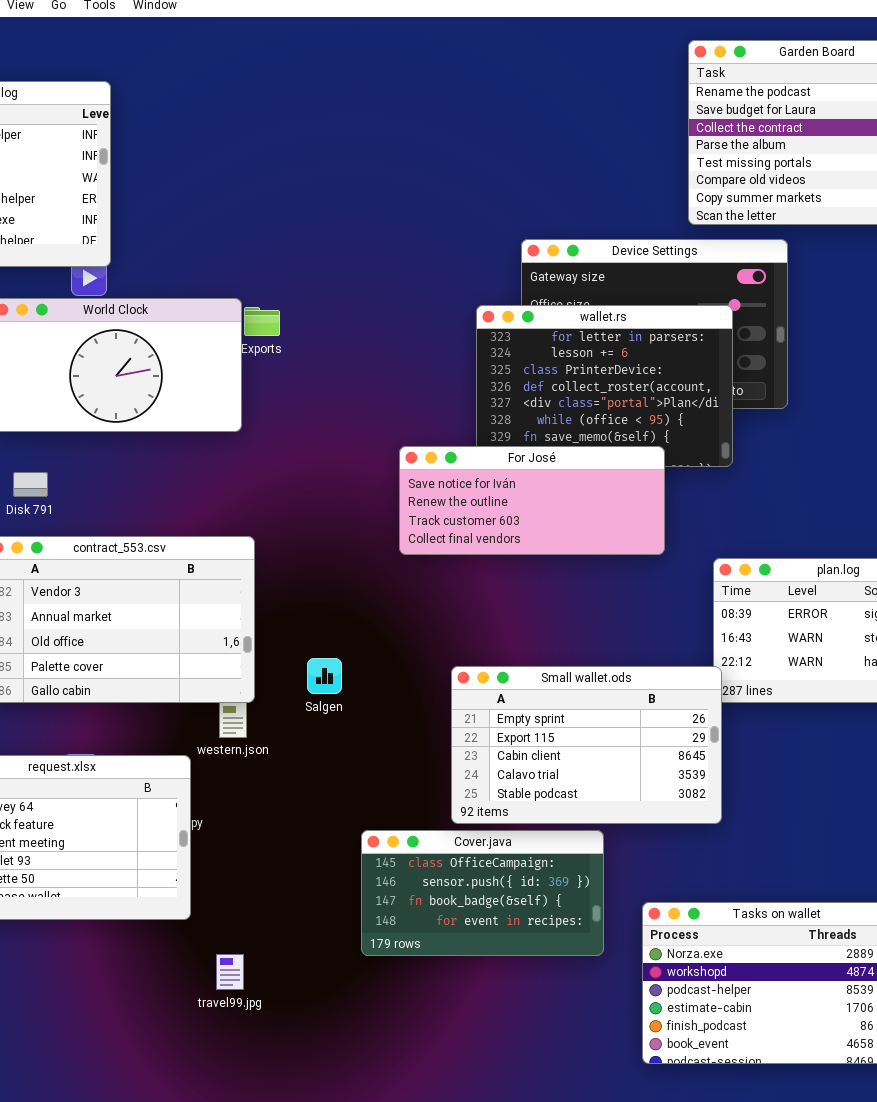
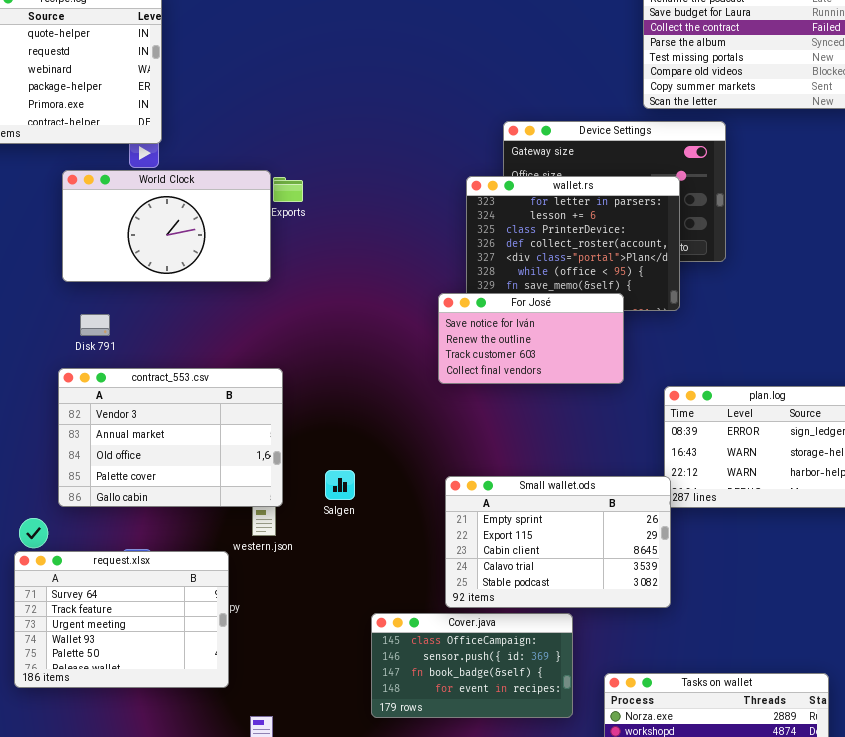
For José: [399,446,665,555] -> [438,293,624,384], resized

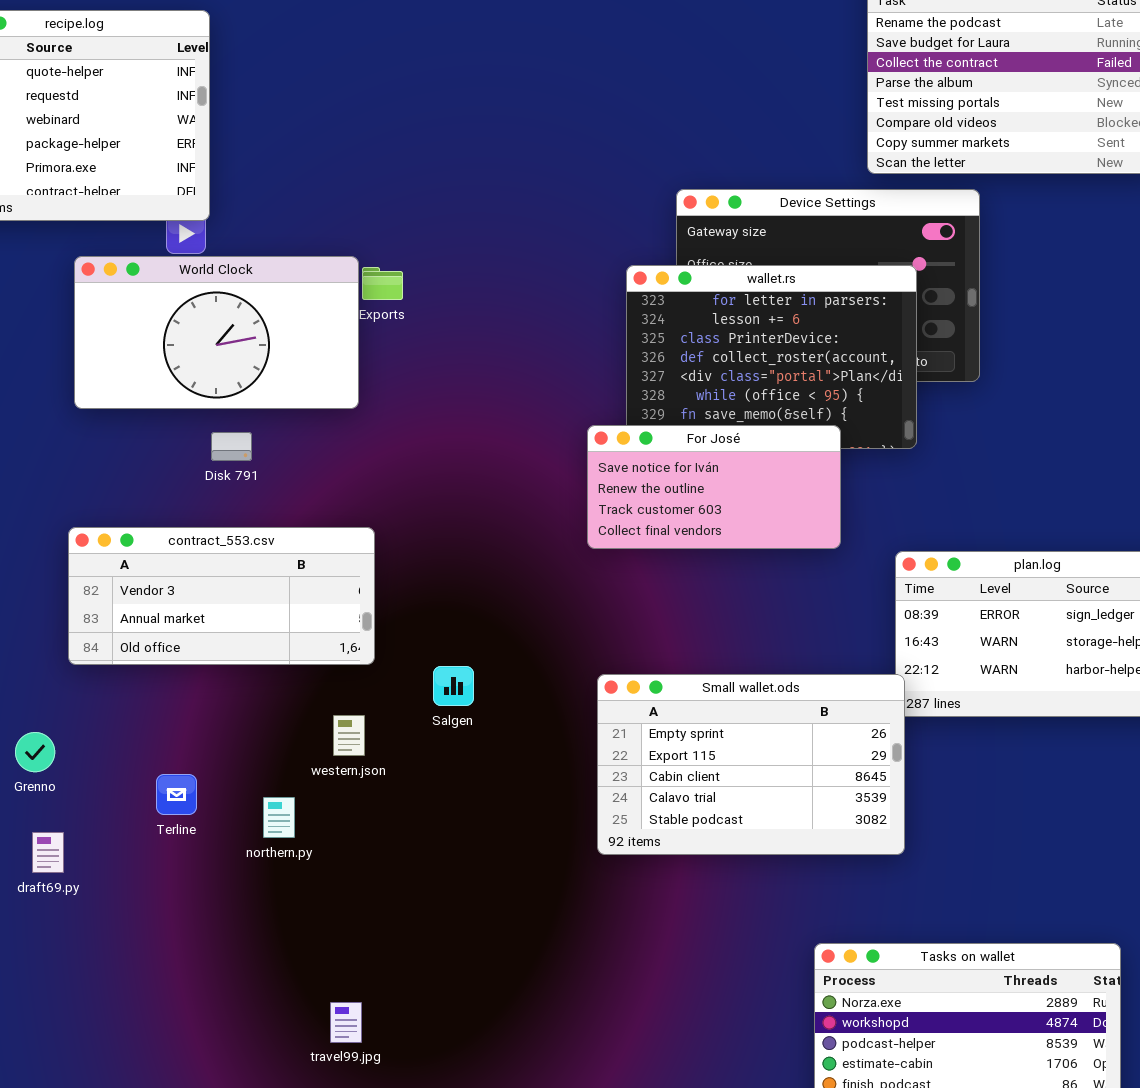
Disk 791: [80,314,110,336] -> [211,432,252,461], moved
contract_553.csv: [58,368,283,507] -> [68,527,375,665], resized
request.xlsx: [14,551,229,688] -> none, closed
Cover.java: [371,613,573,718] -> none, closed

